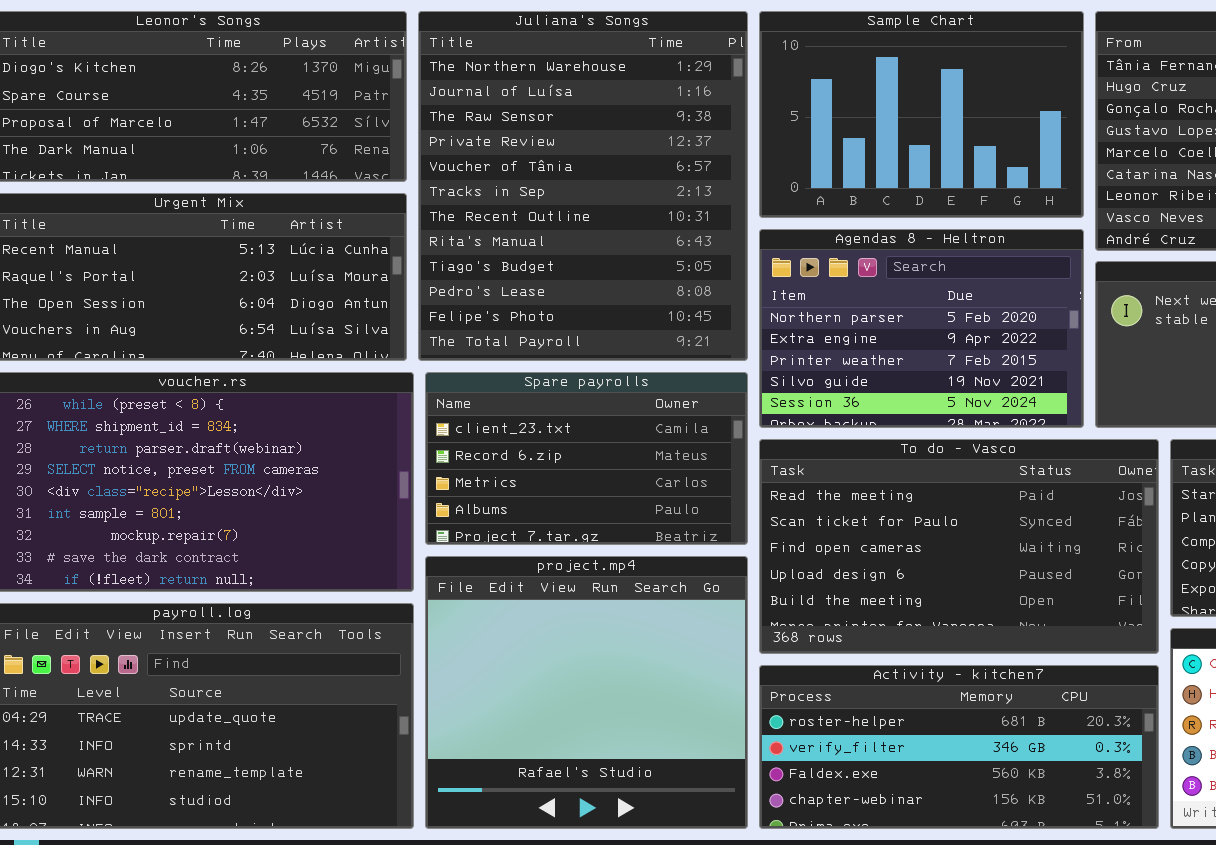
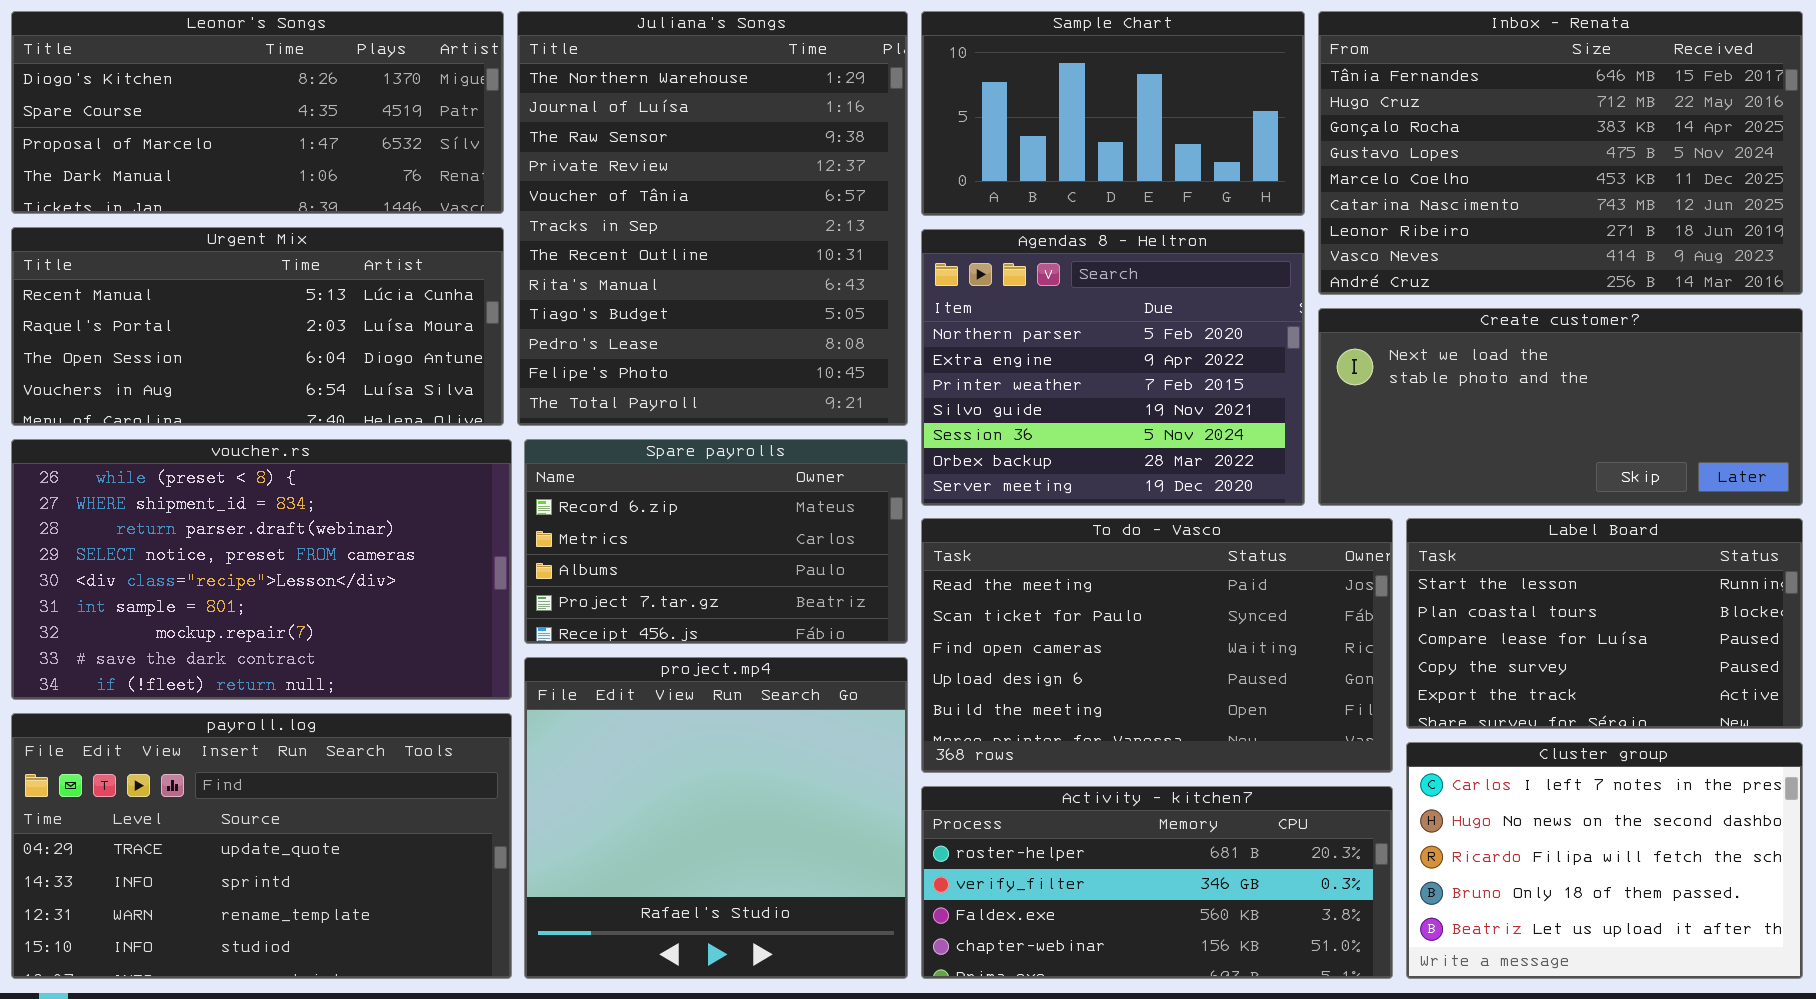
Sample Chart: [759,11,1084,218] -> [921,11,1305,216], resized
Agendas 8 - Heltron: [759,229,1084,428] -> [921,229,1305,506], resized
Spare payrolls: [425,372,748,545] -> [524,439,908,644], scrolled down 1 row

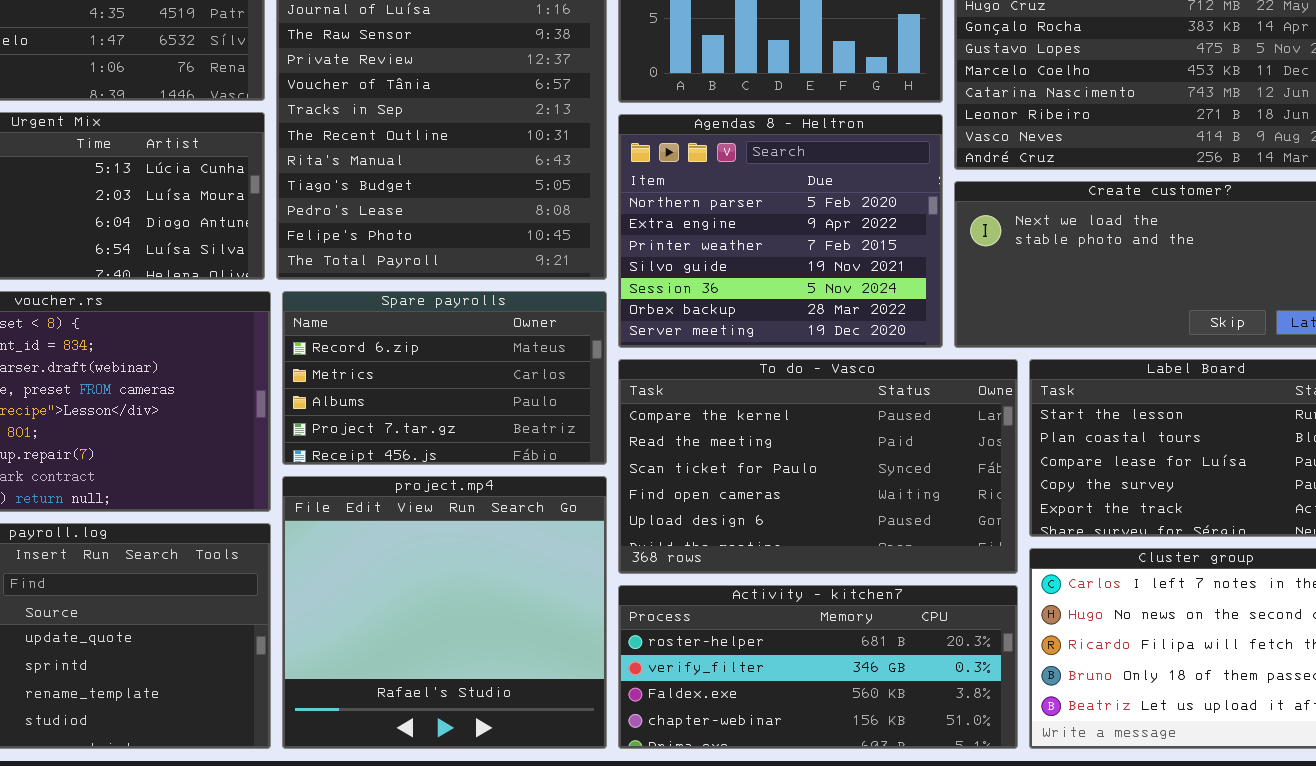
To do - Vasco: [921,518,1393,773] -> [618,359,1018,574], scrolled up 1 row

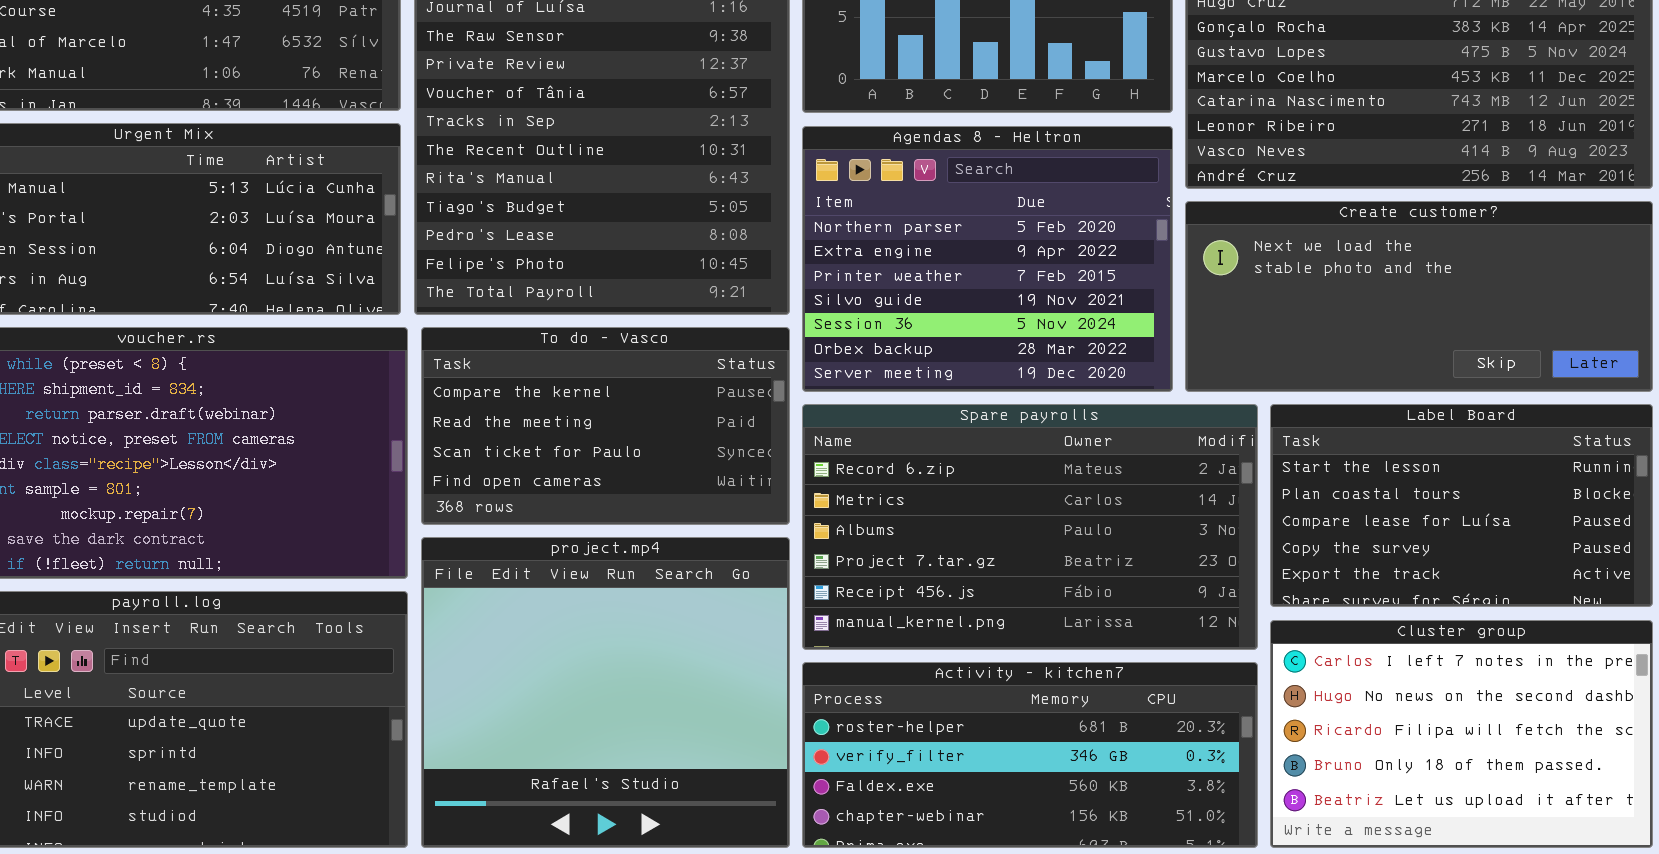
Spare payrolls: [282,291,607,465] -> [802,404,1258,650], moved, resized
To do - Vasco: [618,359,1018,574] -> [421,327,790,525], moved, resized

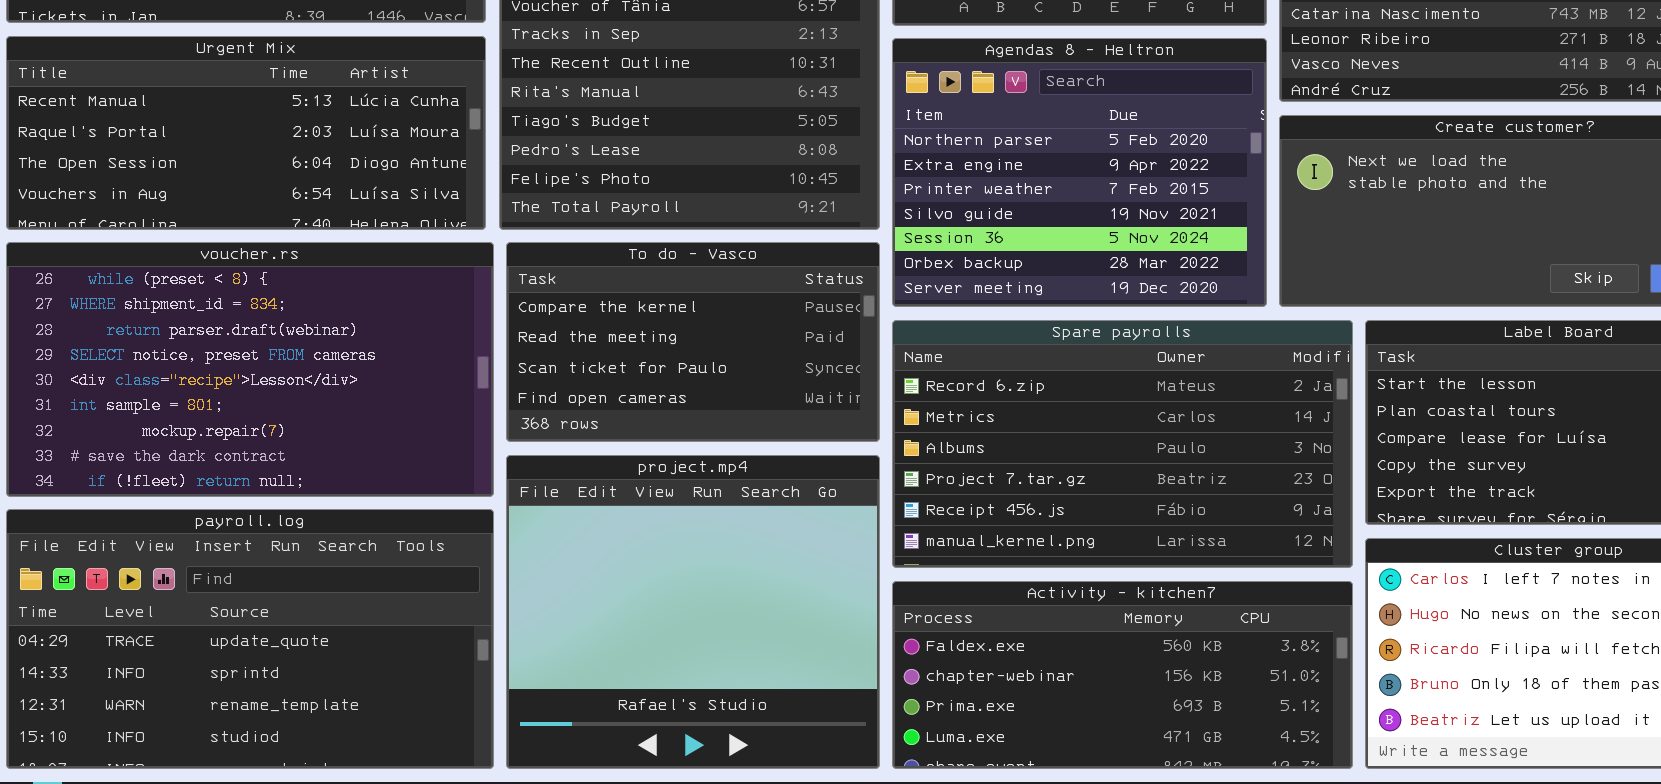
Activity - kitchen7: [802,662,1258,848] -> [892,581,1353,769], scrolled down 2 rows

